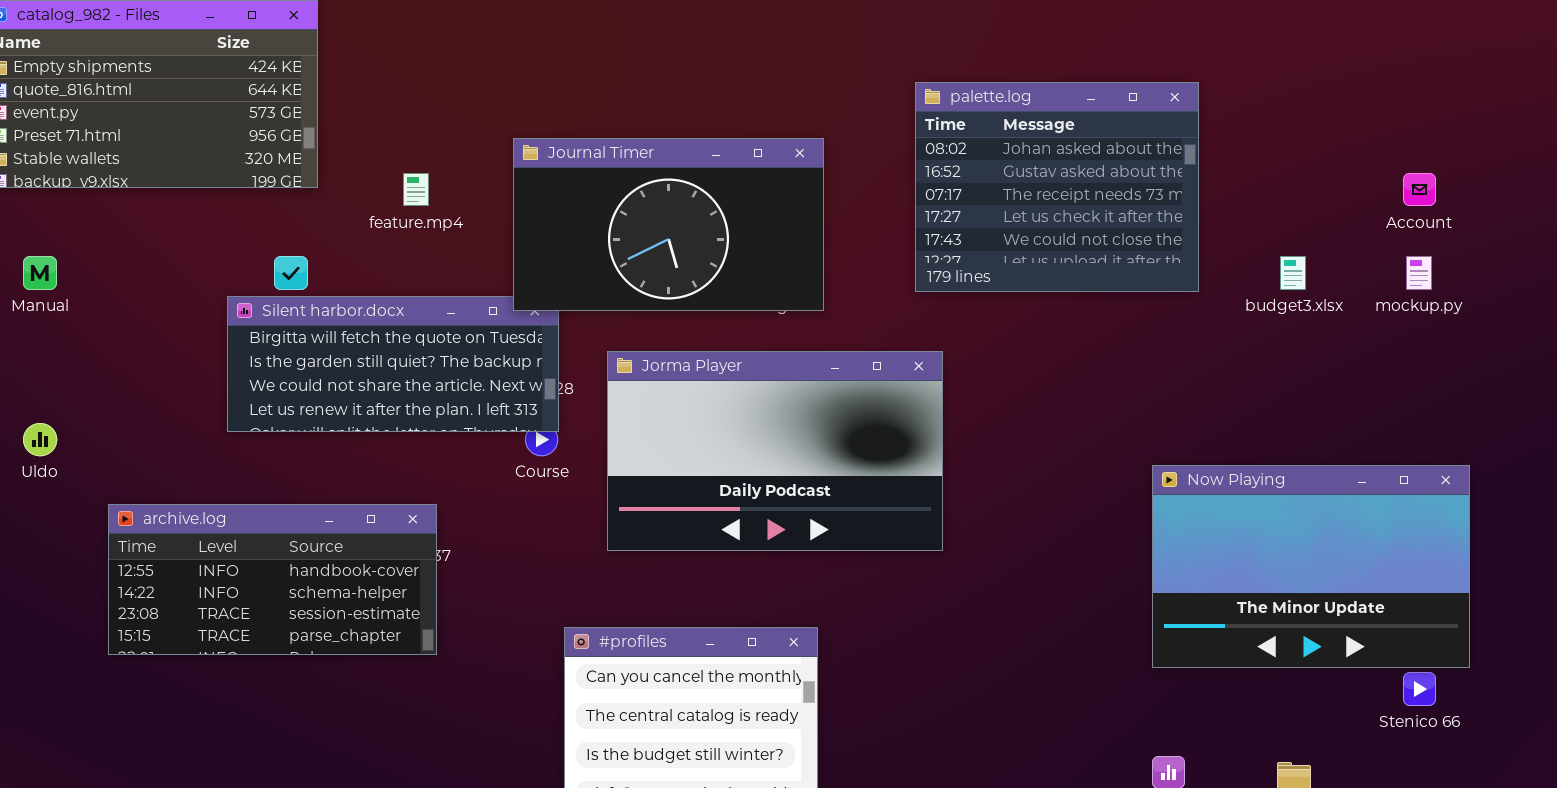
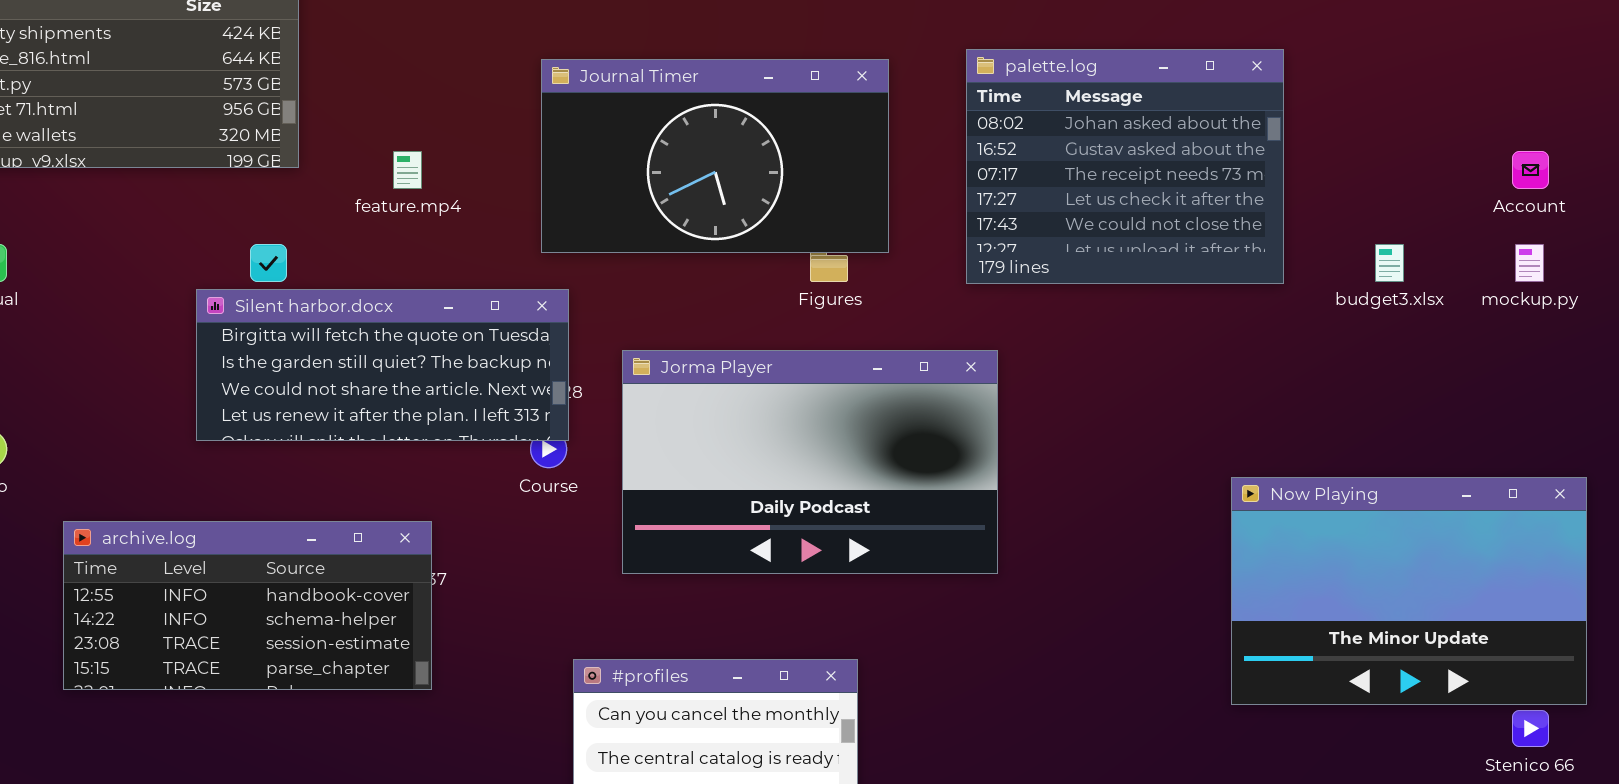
Journal Timer: [513,138,824,311] -> [541,59,889,253], moved

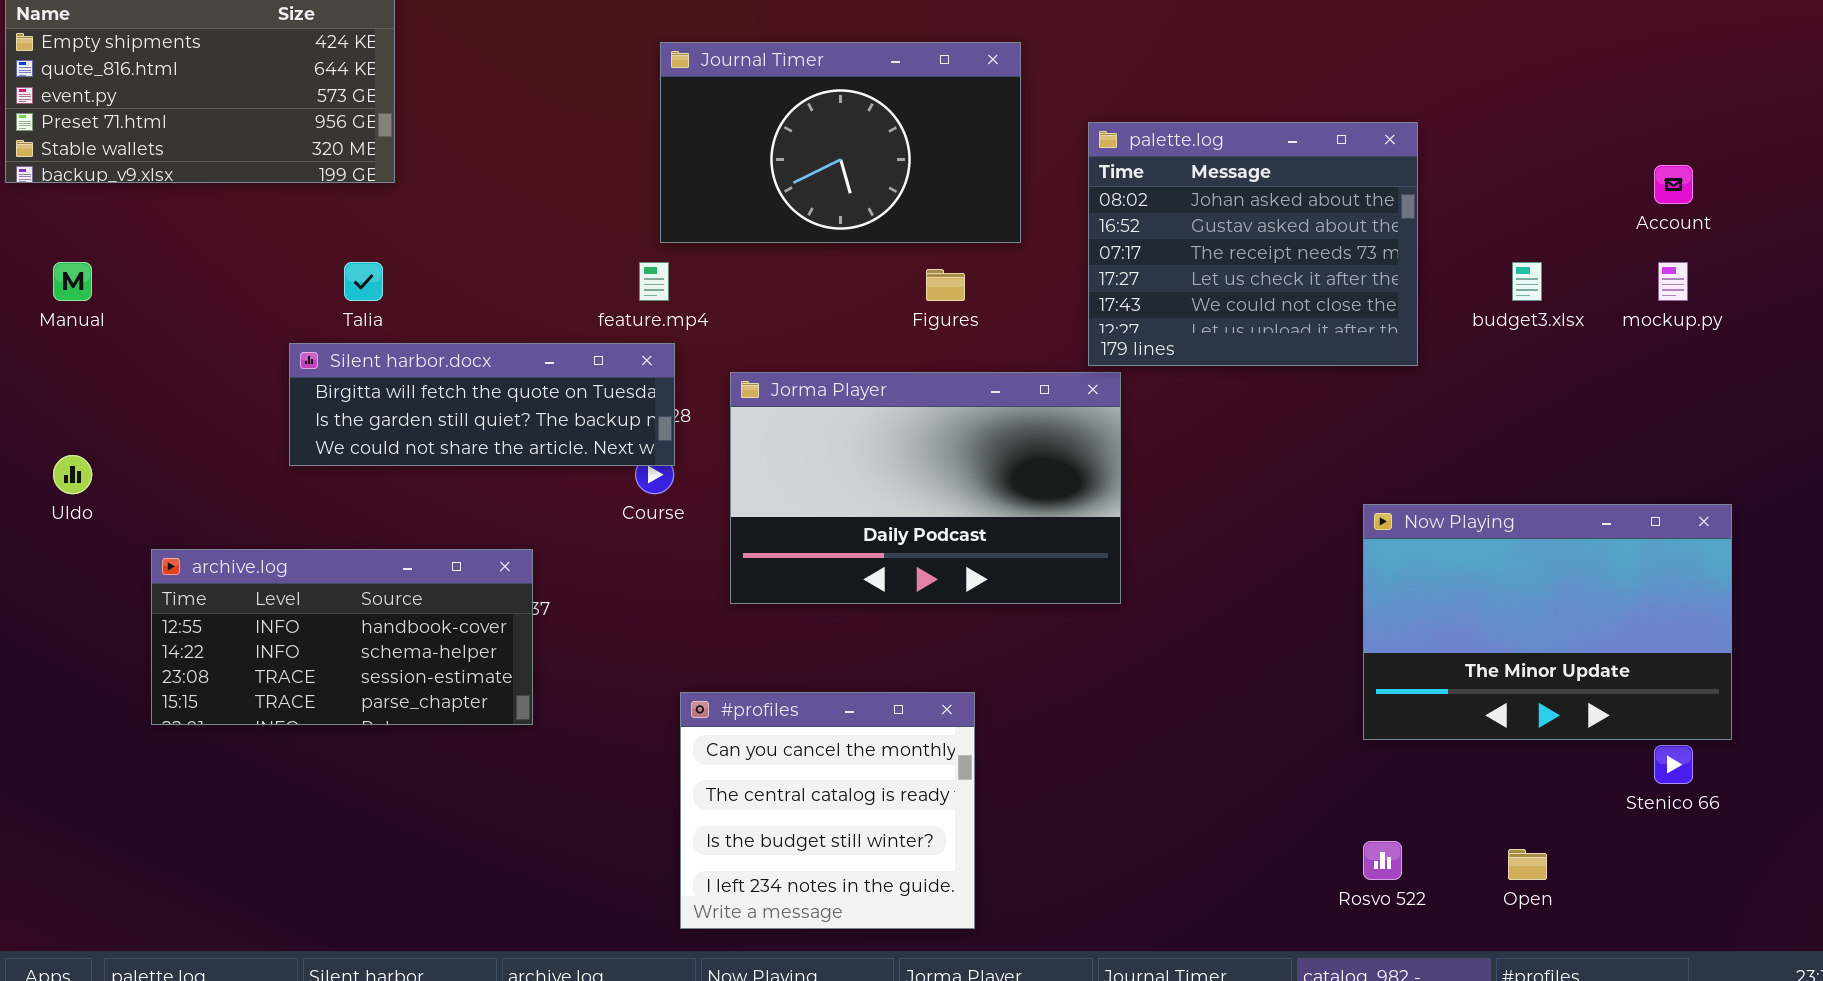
palette.log: [966,49,1284,284] -> [1088,122,1418,366], moved
Journal Timer: [541,59,889,253] -> [660,42,1021,243], moved
feature.mp4: [393,151,422,189] -> [639,262,669,301], moved
Silent harbor.docx: [196,289,569,441] -> [289,343,675,466], resized

